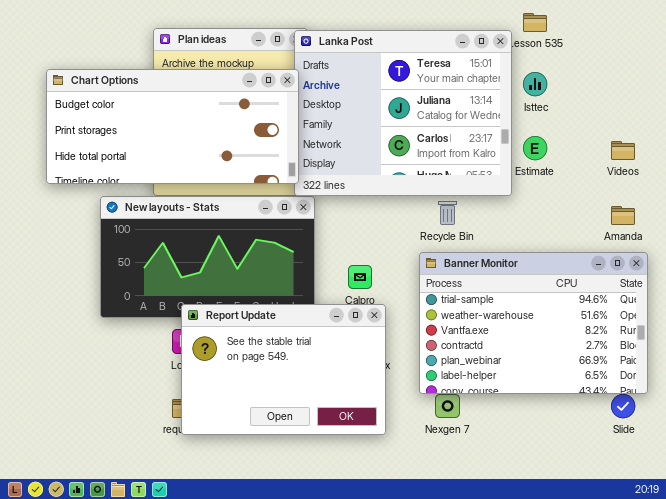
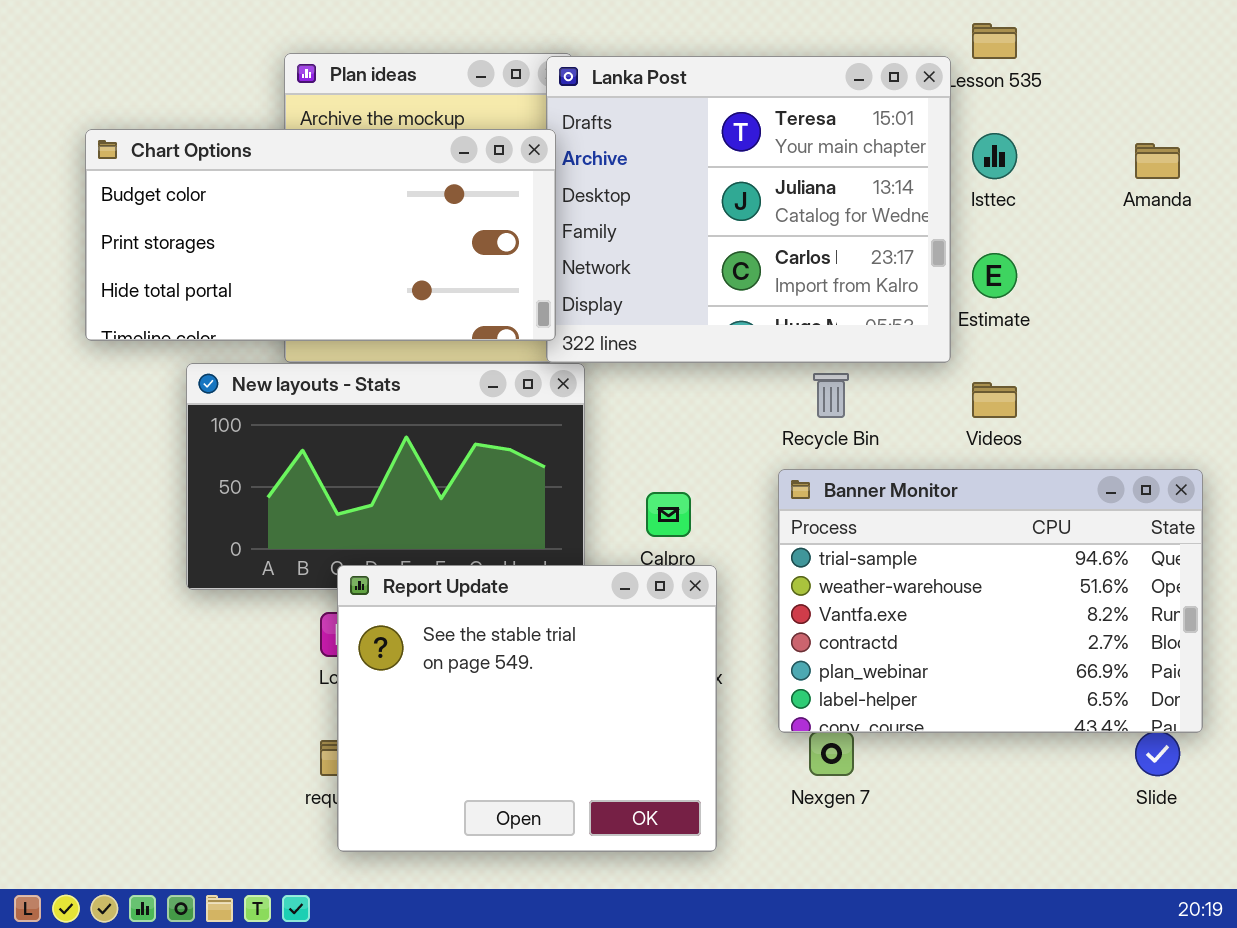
Videos: [611,141,635,160] -> [972,382,1017,418], moved
Amanda: [611,206,635,225] -> [1135,143,1180,179], moved
Report Update: [181,304,386,435] -> [337,565,717,852], resized

